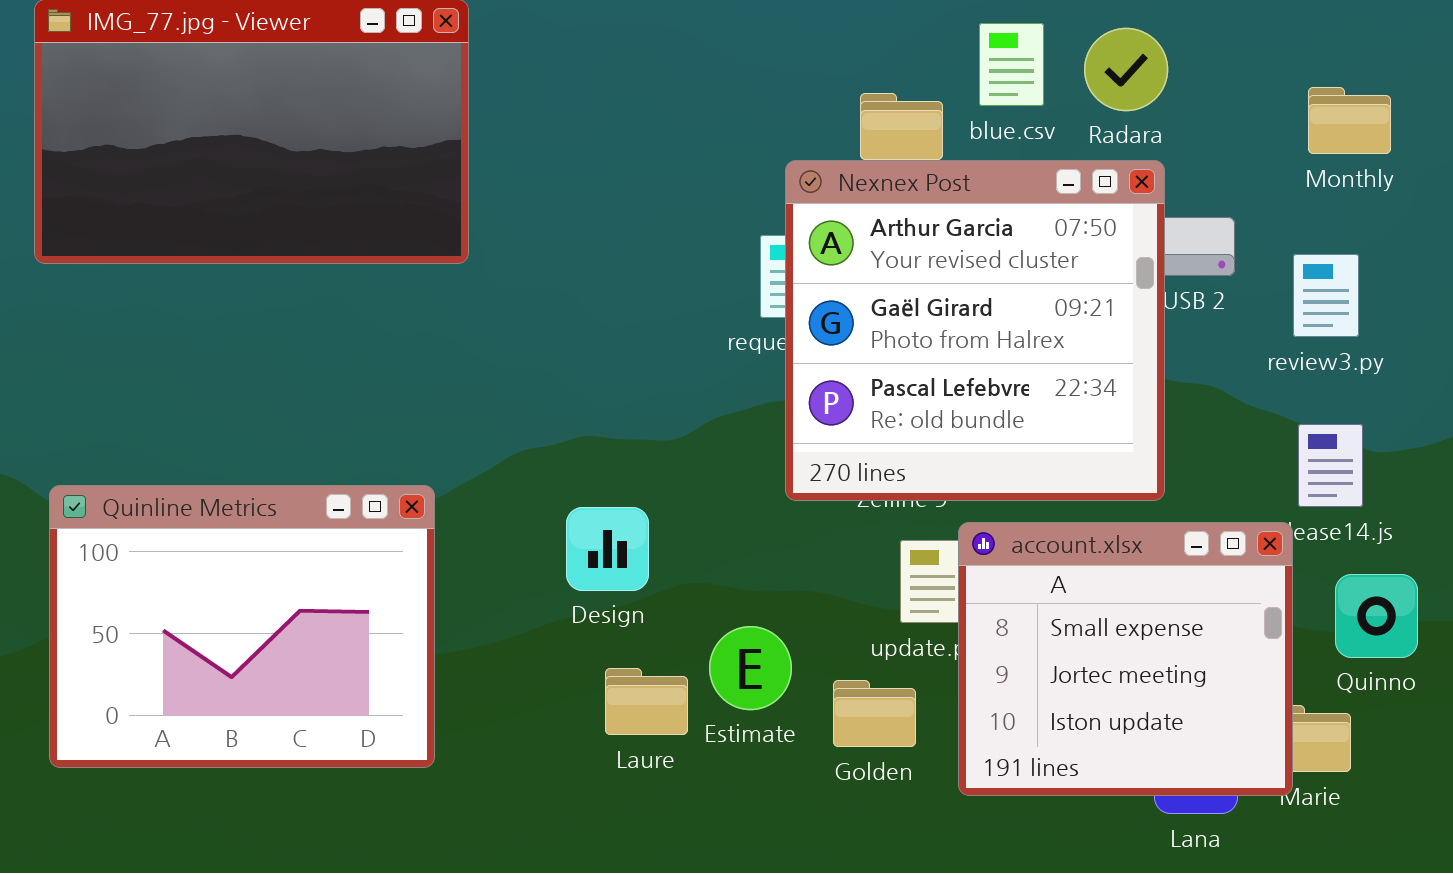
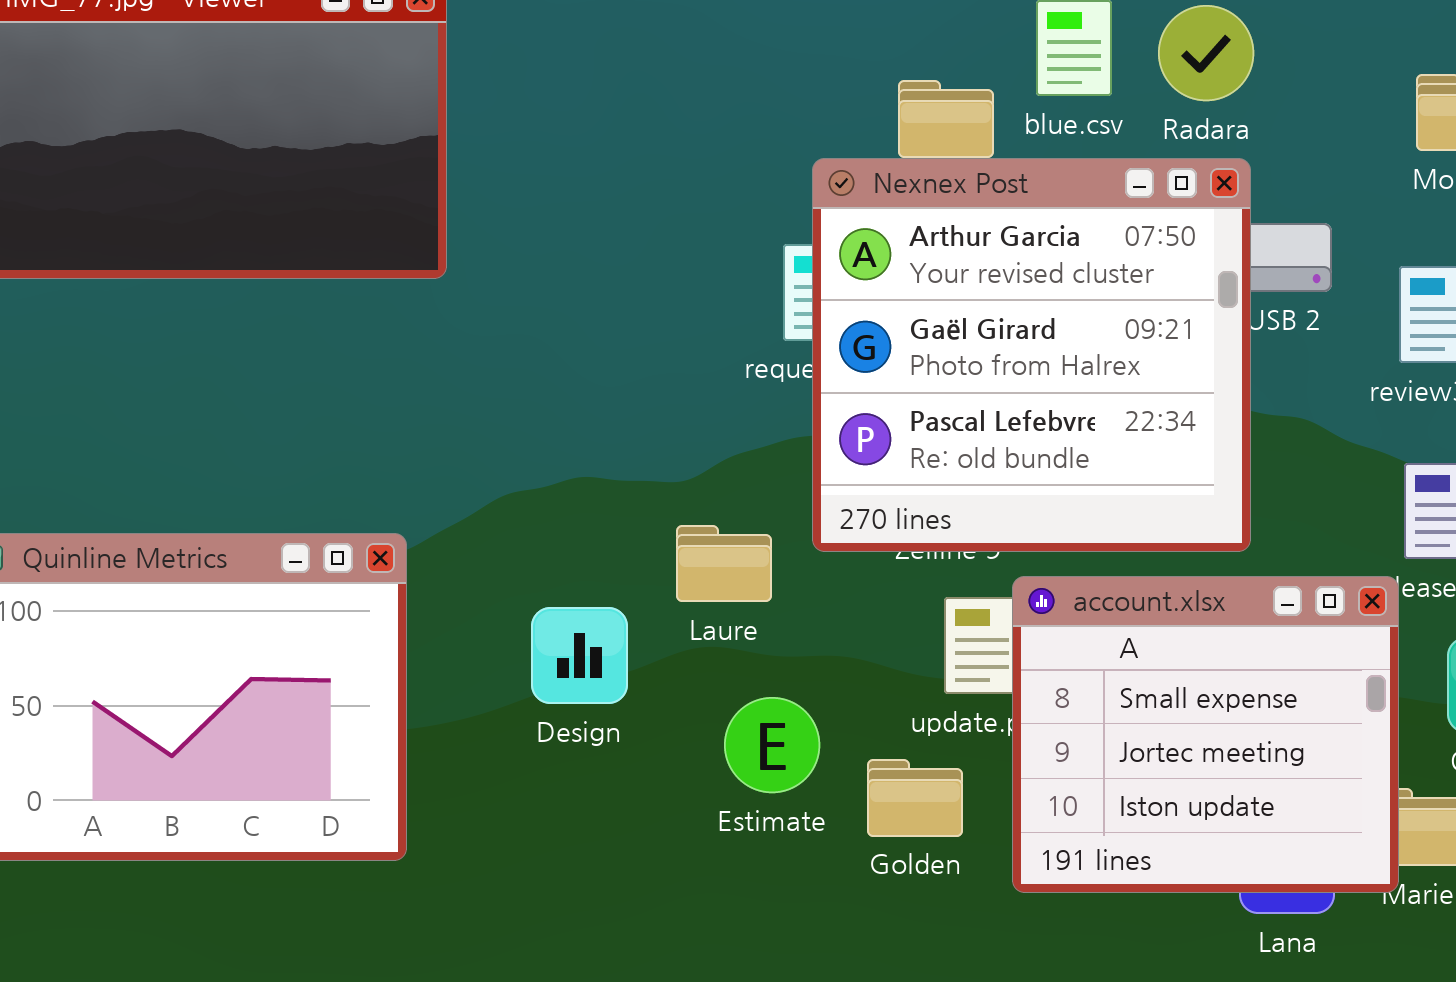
Design: [566,507,649,591] -> [531,607,628,704], moved
Laure: [605,668,688,735] -> [676,525,772,602], moved

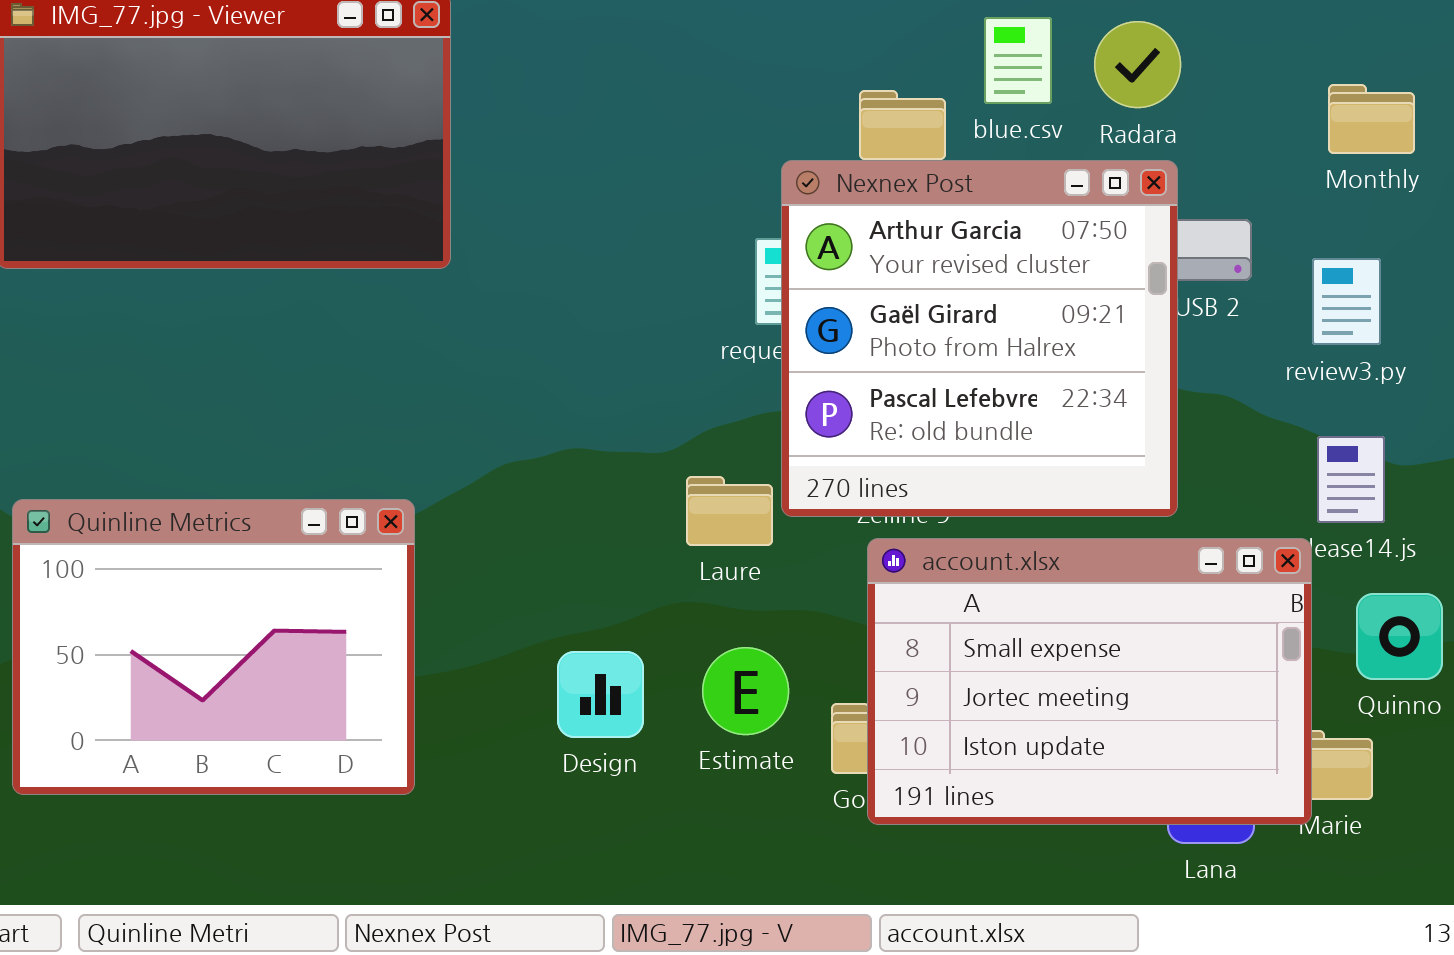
Laure: [676,525,772,602] -> [686,476,773,546], moved
account.xlsx: [1012,576,1399,893] -> [867,538,1312,825], resized
Design: [531,607,628,704] -> [557,651,644,738], moved

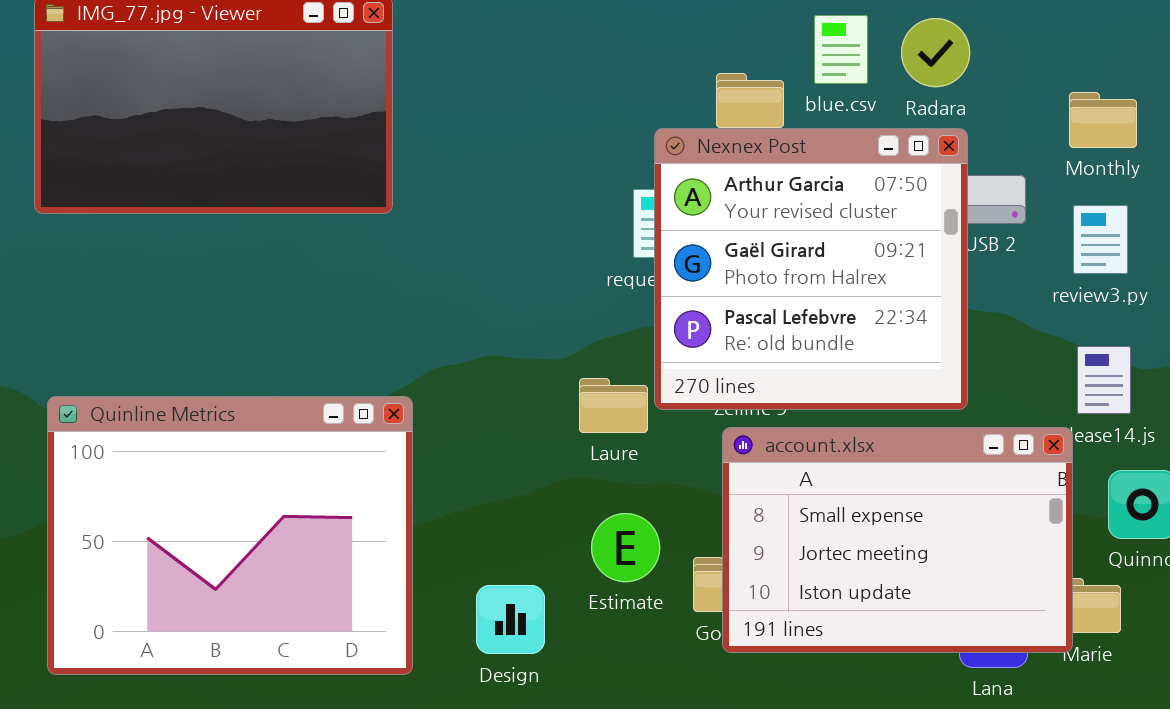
Monthly: [1328,84,1415,154] -> [1069,92,1137,148], moved
Quinline Metrics: [12,499,415,795] -> [47,396,413,675], resized
Design: [557,651,644,738] -> [476,585,545,654], moved

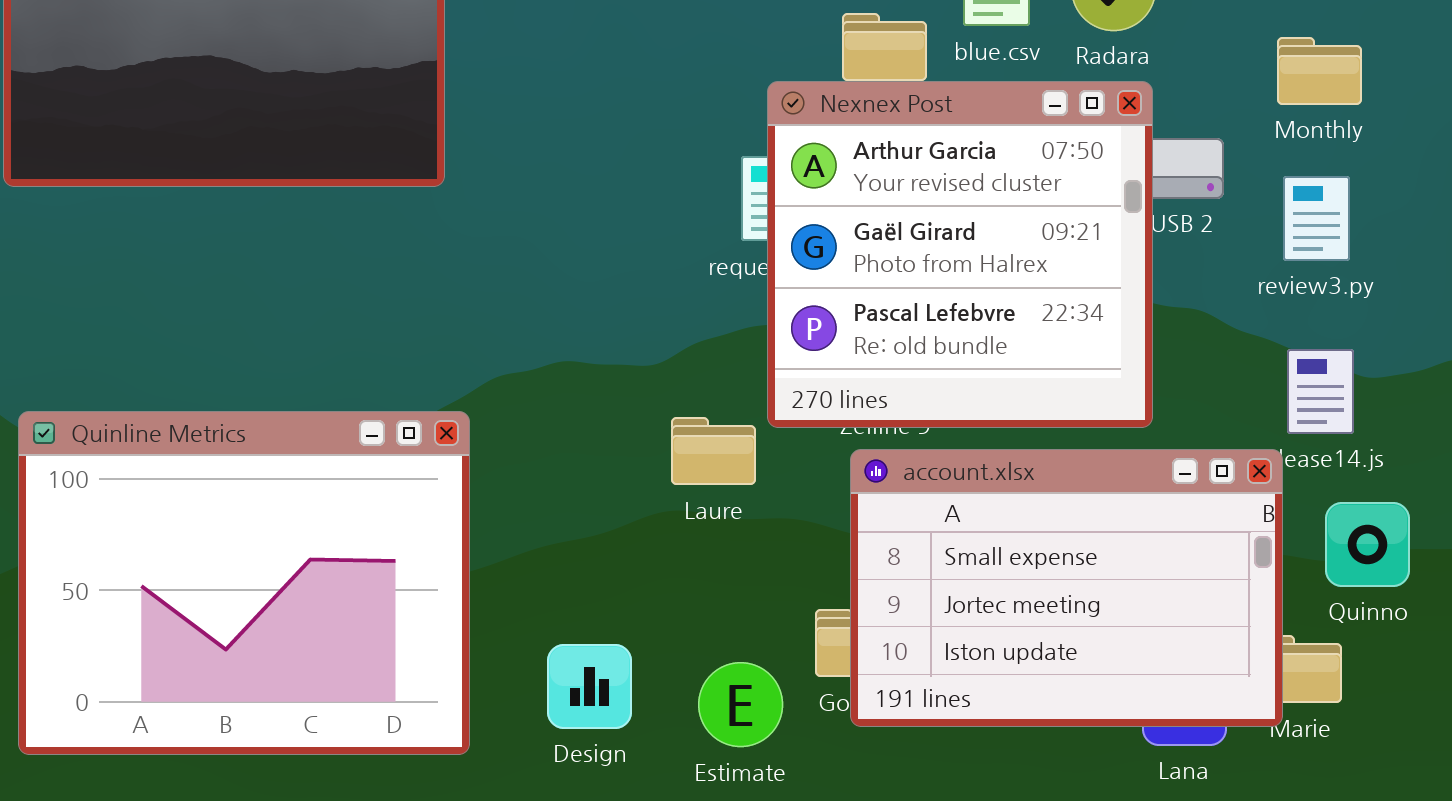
Laure: [579,378,648,433] -> [671,417,756,485], moved
Estimate: [591,513,660,582] -> [698,662,783,747], moved

